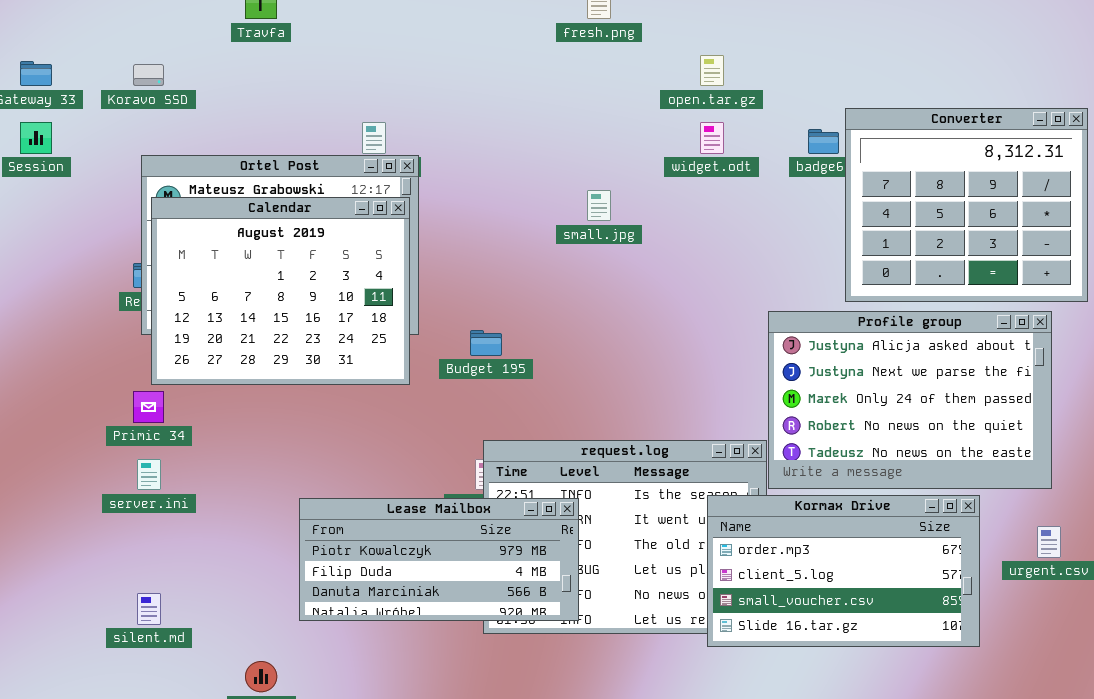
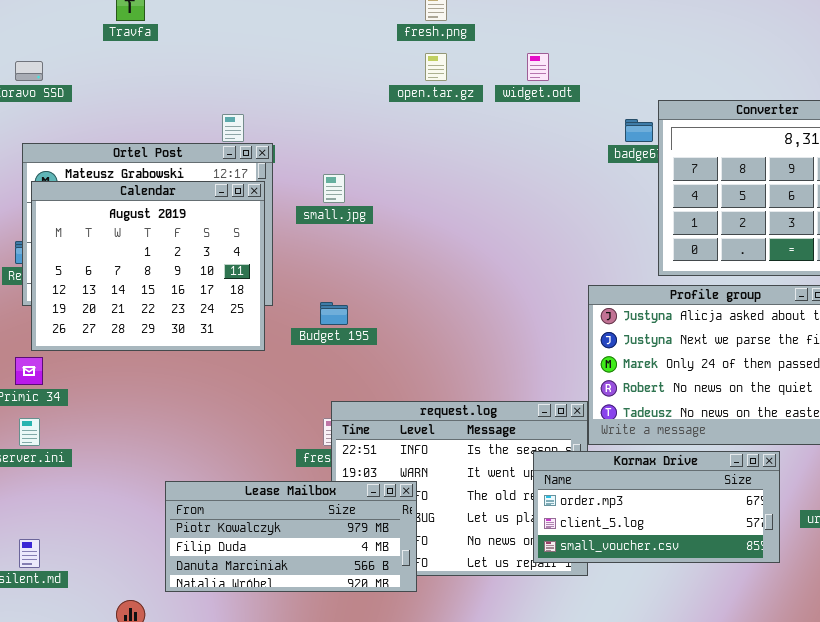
open.tar.gz: [700,55,724,86] -> [425,53,447,81], moved
widget.odt: [700,122,724,154] -> [527,53,549,81], moved
small.jpg: [587,190,611,221] -> [323,174,345,203], moved
Kormax Drive: [707,495,980,647] -> [533,451,780,563], resized
Lease Mailbox: [299,498,579,621] -> [165,481,417,592], moved

